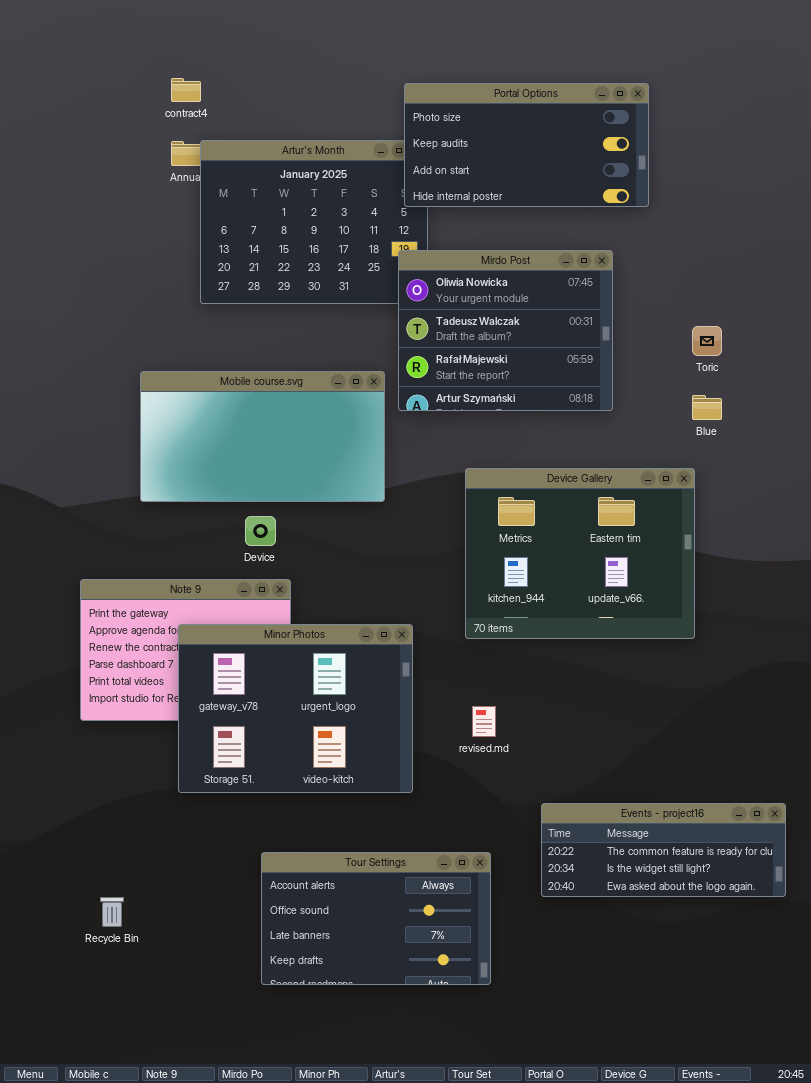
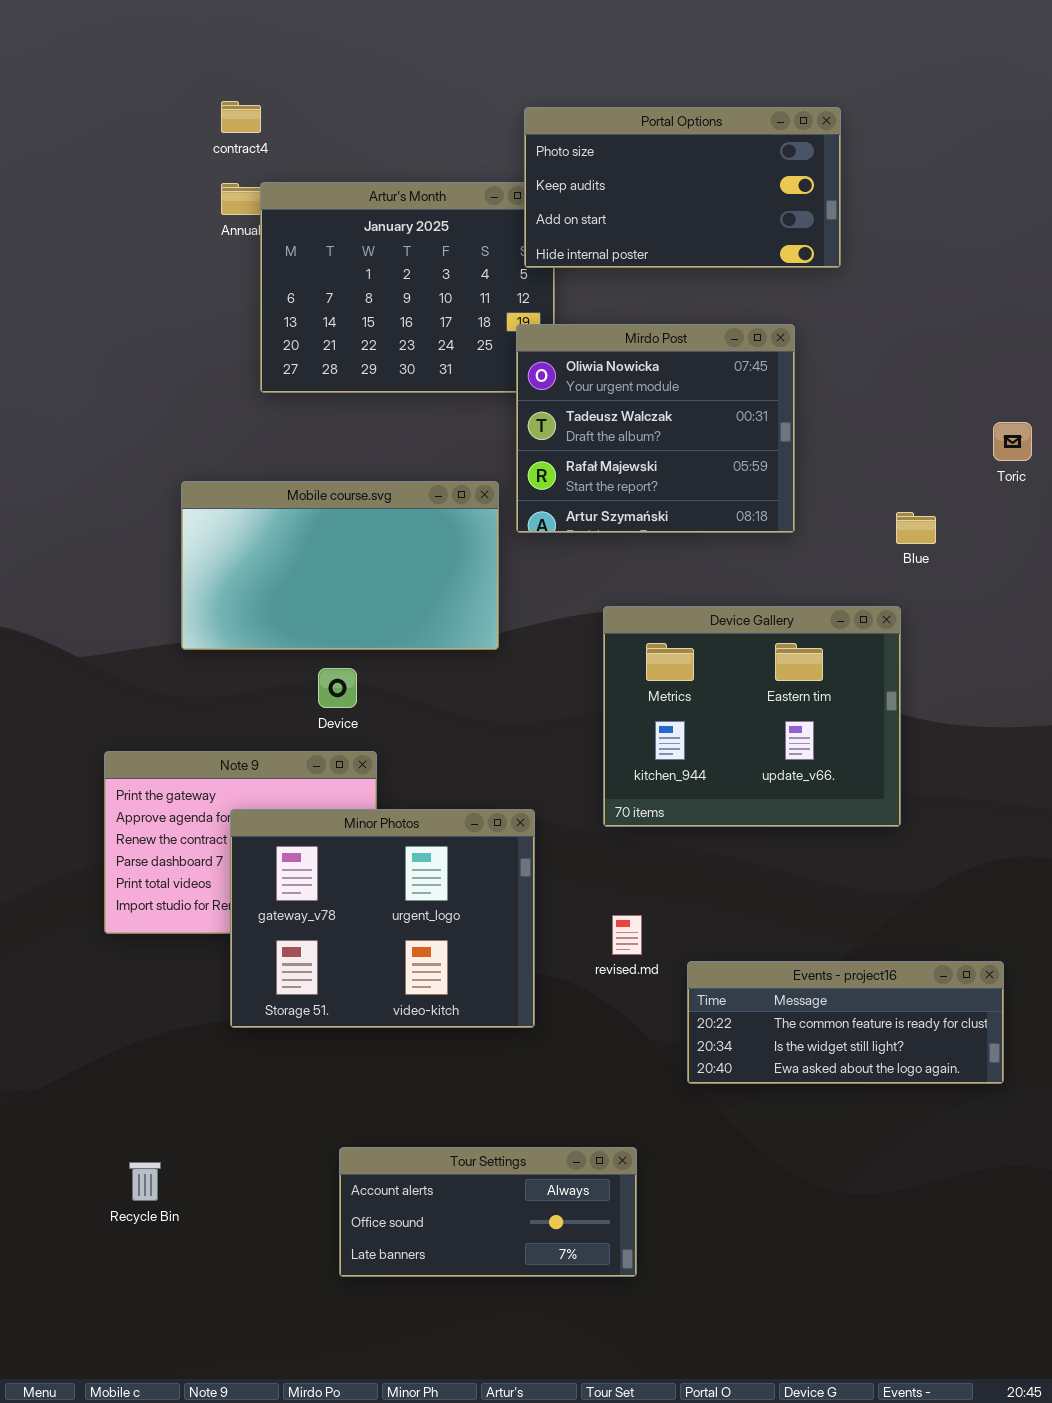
Toric: [692,326,722,356] -> [993,422,1032,461], moved
Events - project16: [541,803,786,897] -> [687,961,1004,1084], moved
Tour Settings: [261,852,491,985] -> [339,1147,637,1277], resized

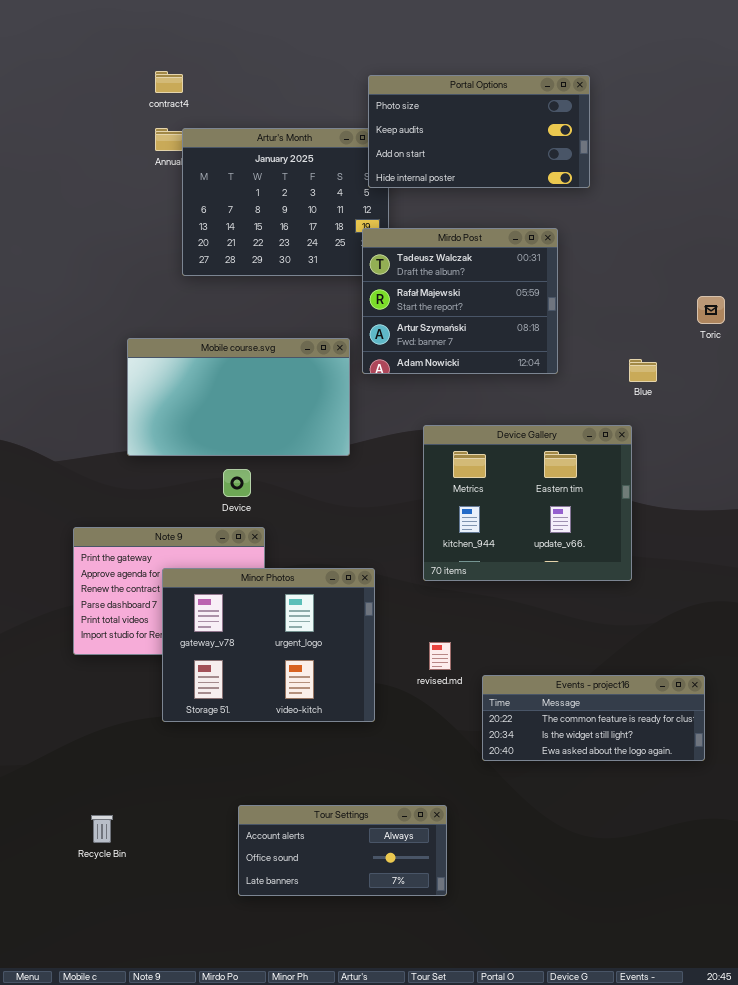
Mirdo Post: [516,324,795,533] -> [362,228,558,374], scrolled down 1 row

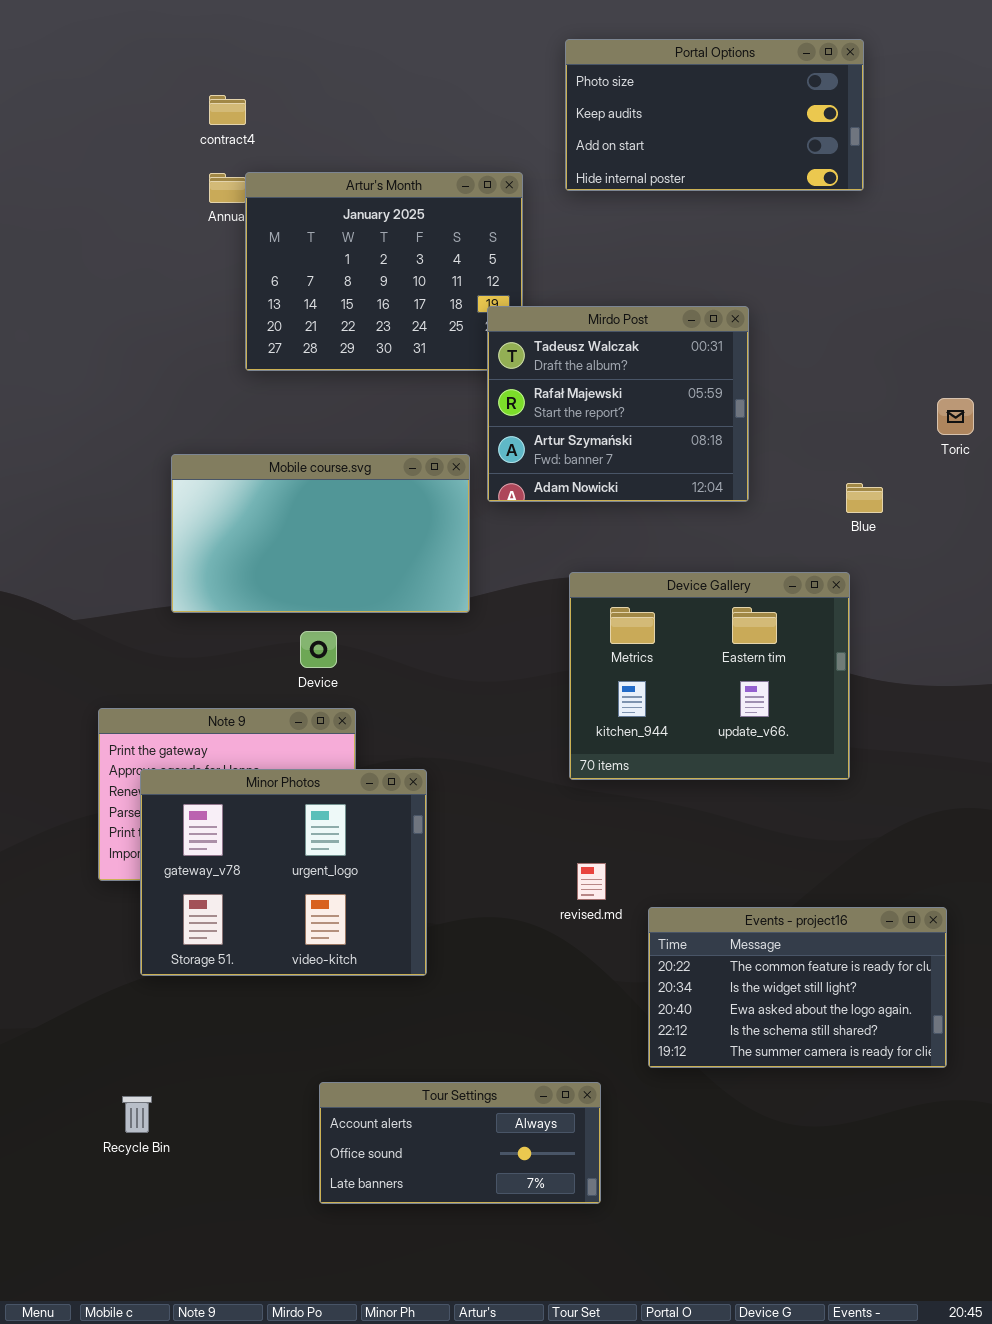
Portal Options: [368,75,590,188] -> [565,39,864,191], moved
Minor Photos: [162,568,375,722] -> [140,769,427,976], moved
Events - project16: [482,675,705,761] -> [648,907,947,1068], resized

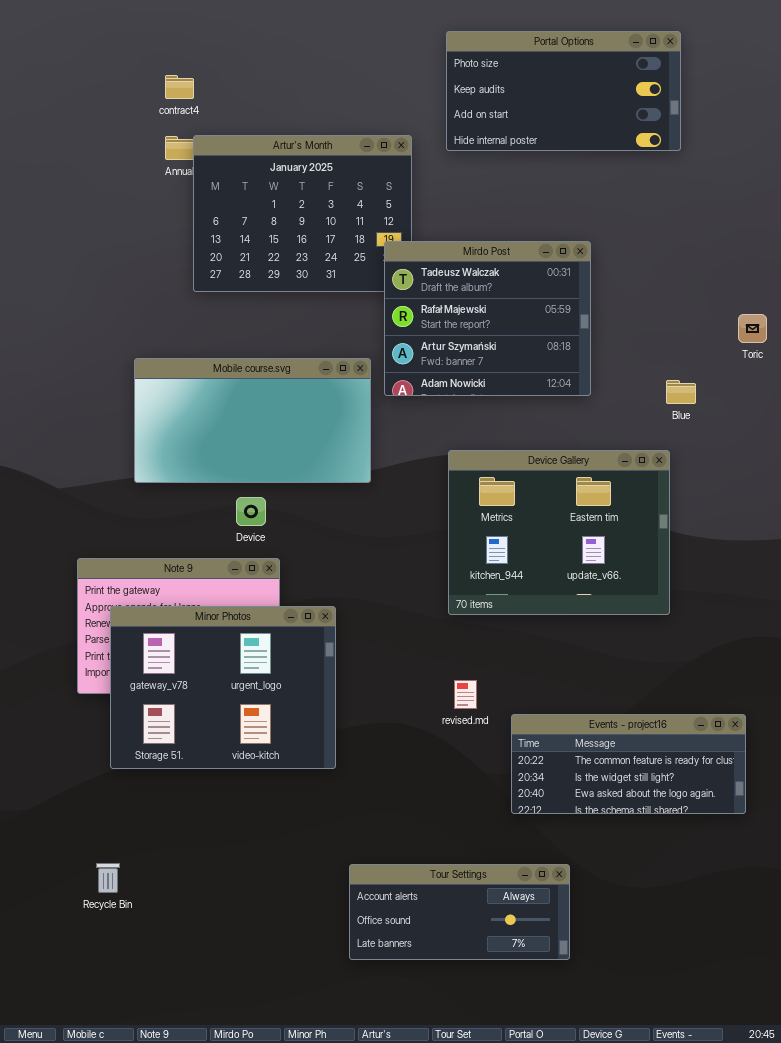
Events - project16: [648,907,947,1068] -> [511,714,746,814], resized
Tour Settings: [319,1082,601,1204] -> [349,864,570,960], moved

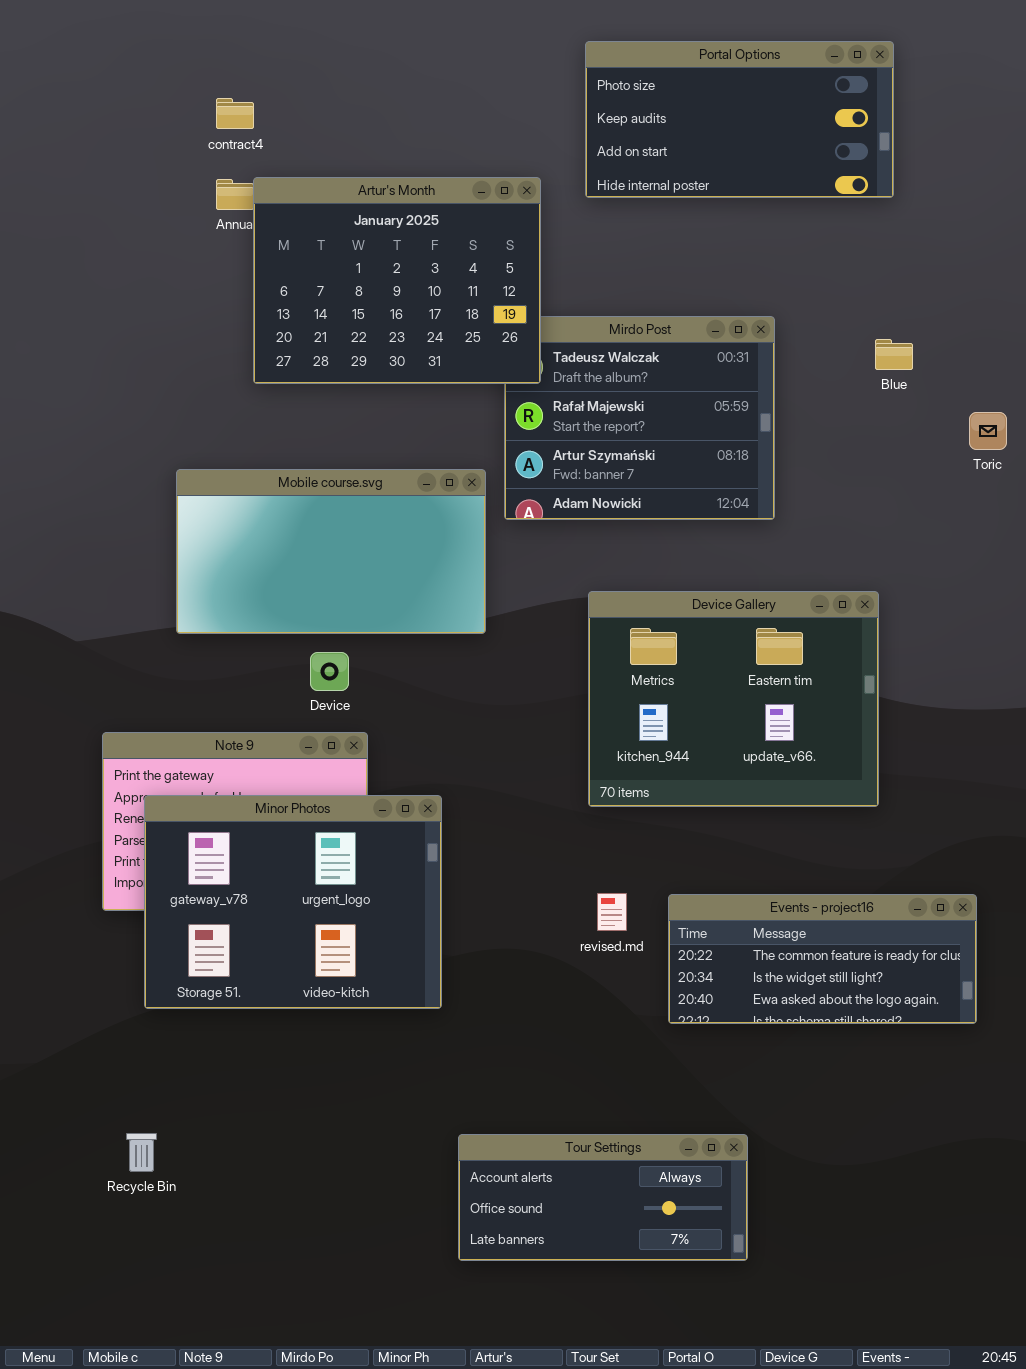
Artur's Month: [193,135,412,292] -> [253,177,541,384], raised
Blue: [666,380,696,404] -> [875,339,913,370], moved
Events - project16: [511,714,746,814] -> [668,894,977,1024], moved

